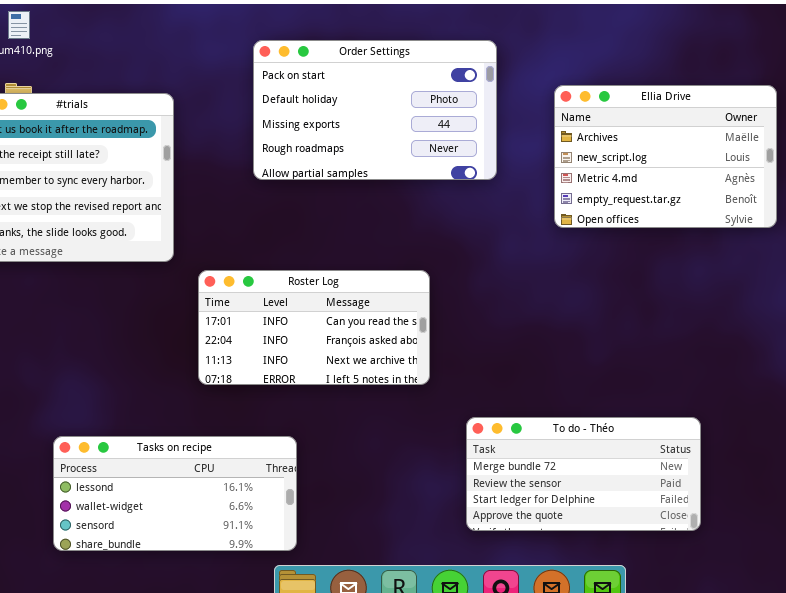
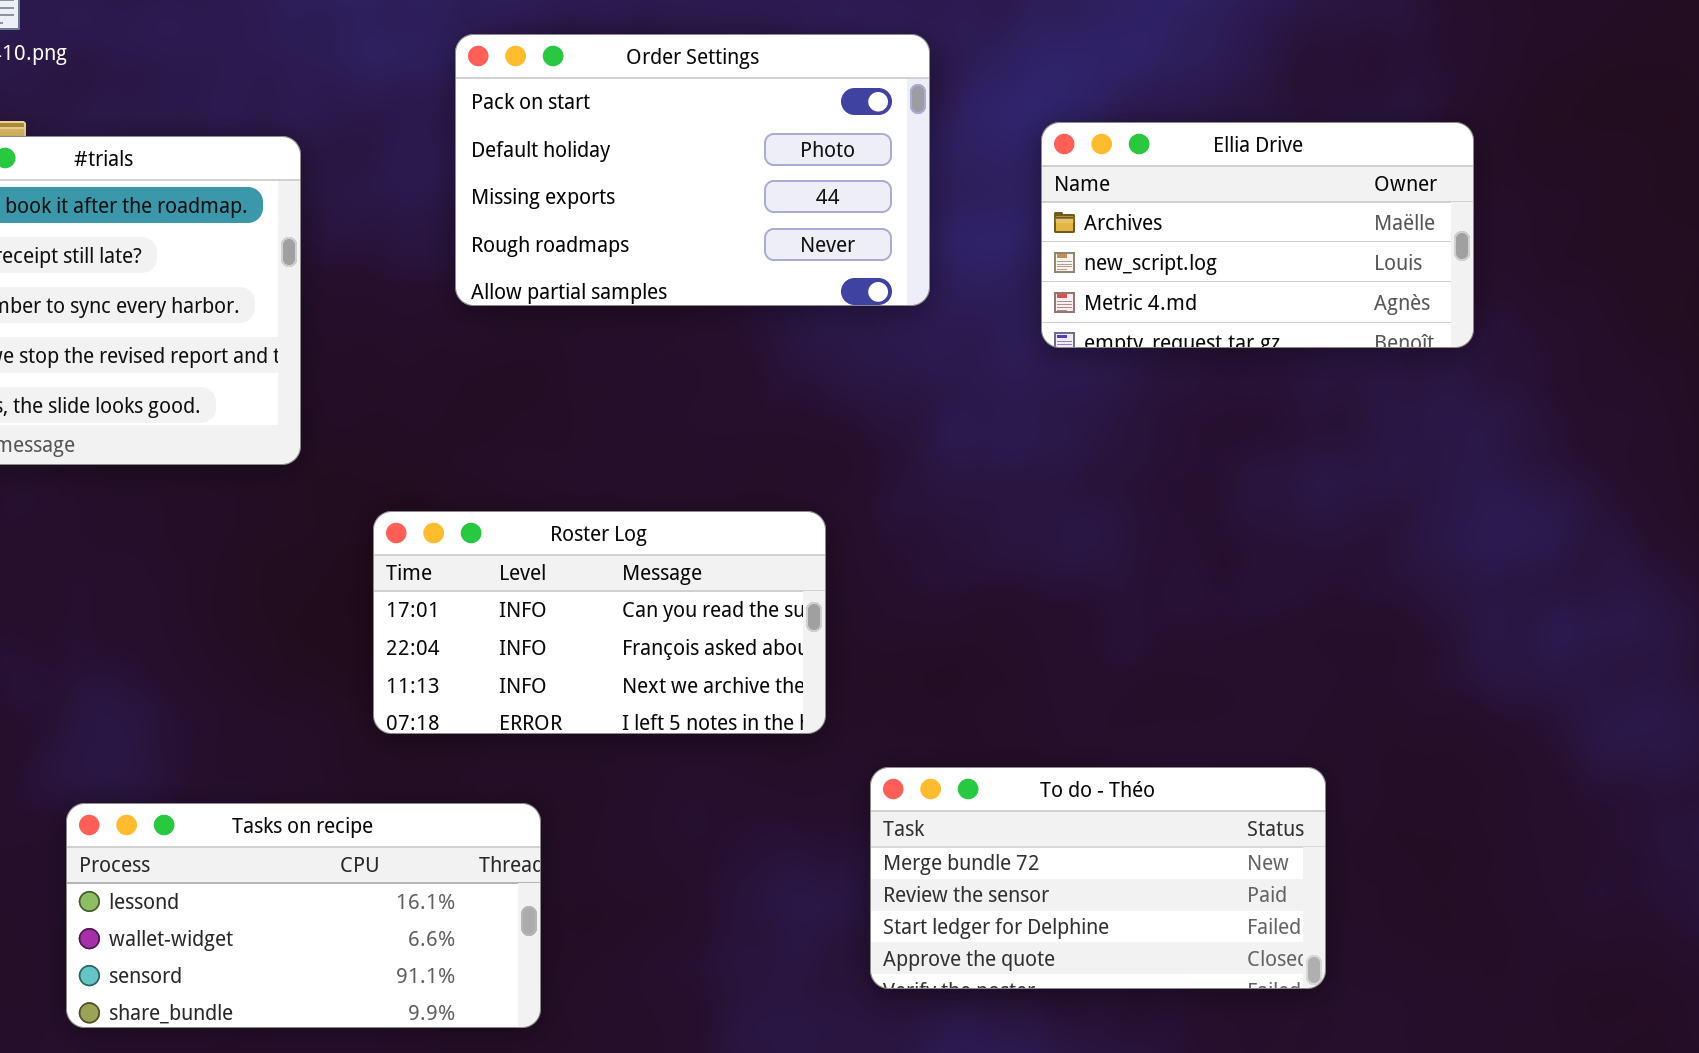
Ellia Drive: [554,85,777,228] -> [1041,122,1474,348], resized
Roster Log: [198,270,430,385] -> [373,511,826,734], moved

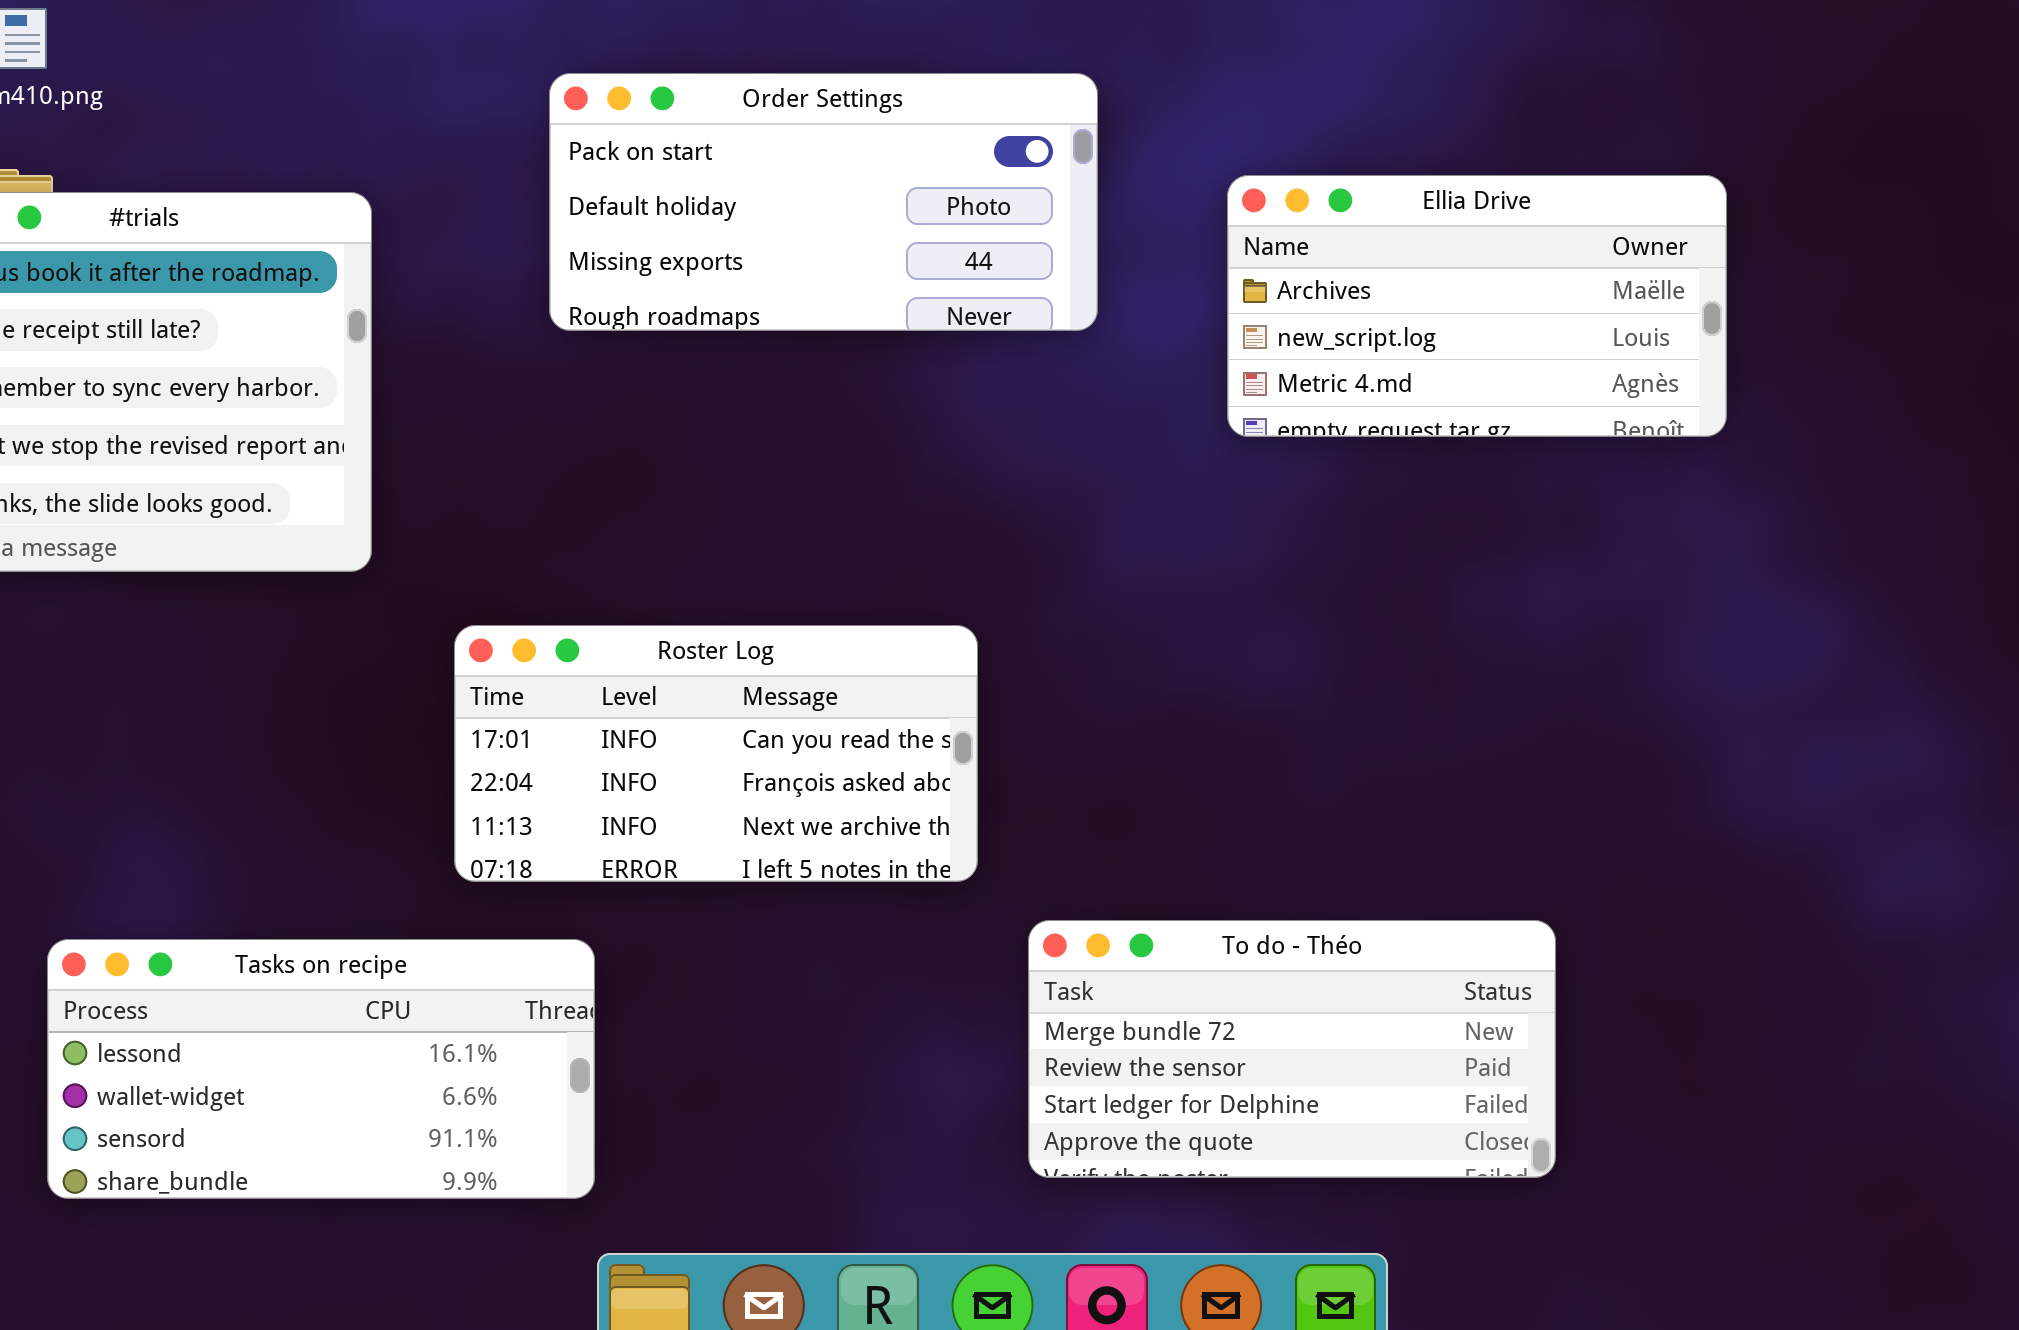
Order Settings: [455,34,930,306] -> [549,73,1098,331], resized
Tasks on recipe: [66,803,541,1028] -> [47,939,595,1199], moved

